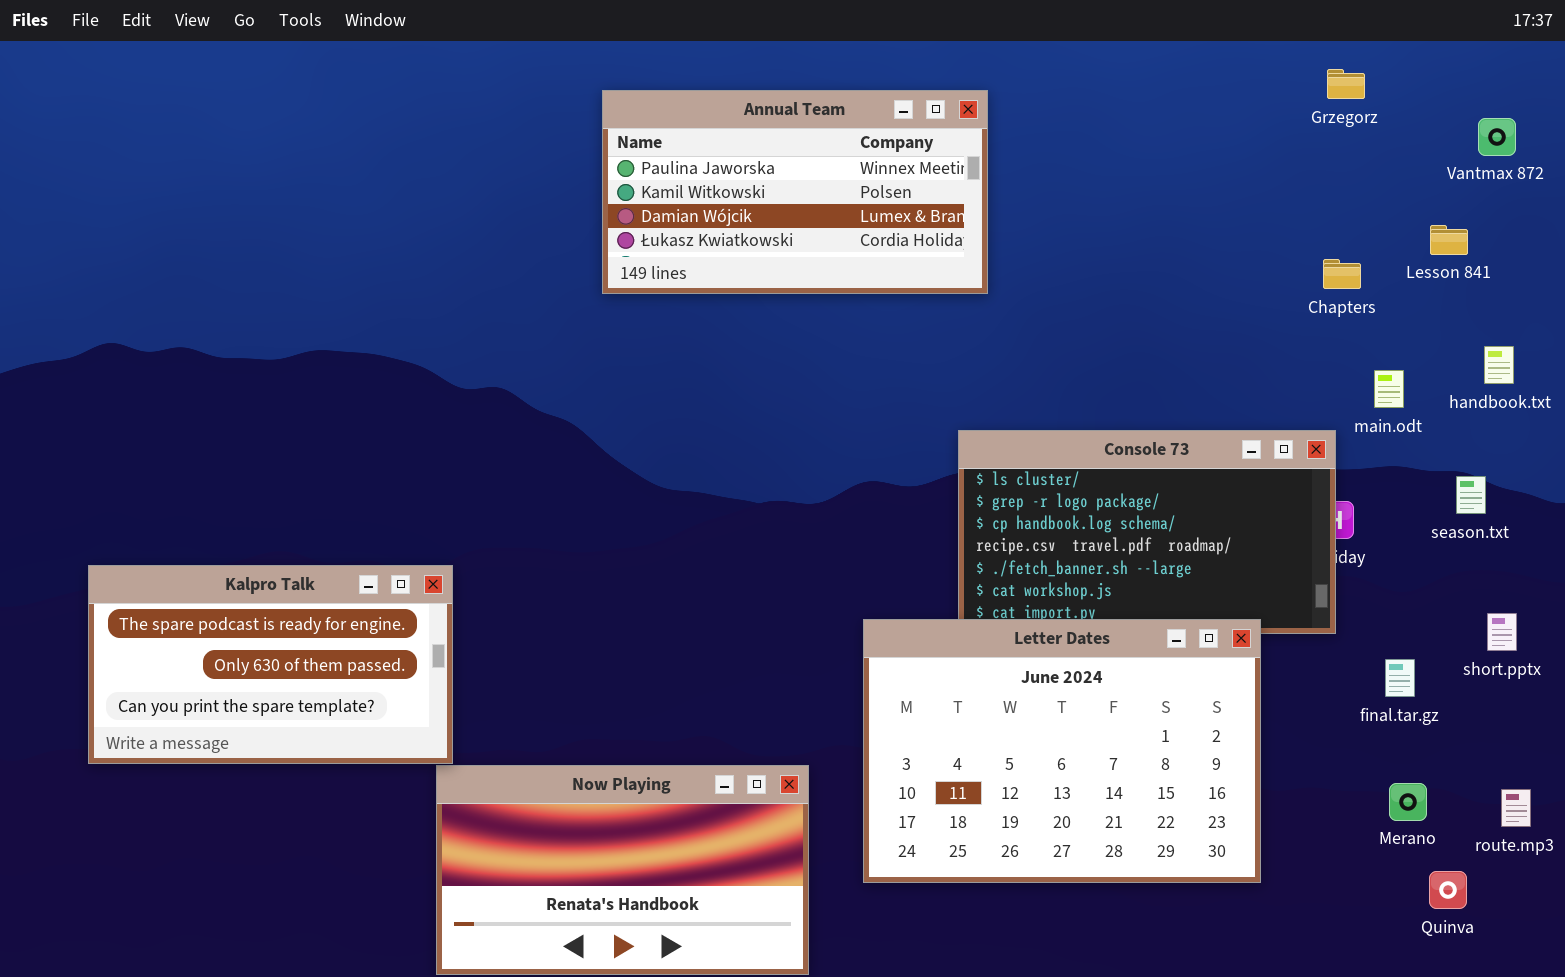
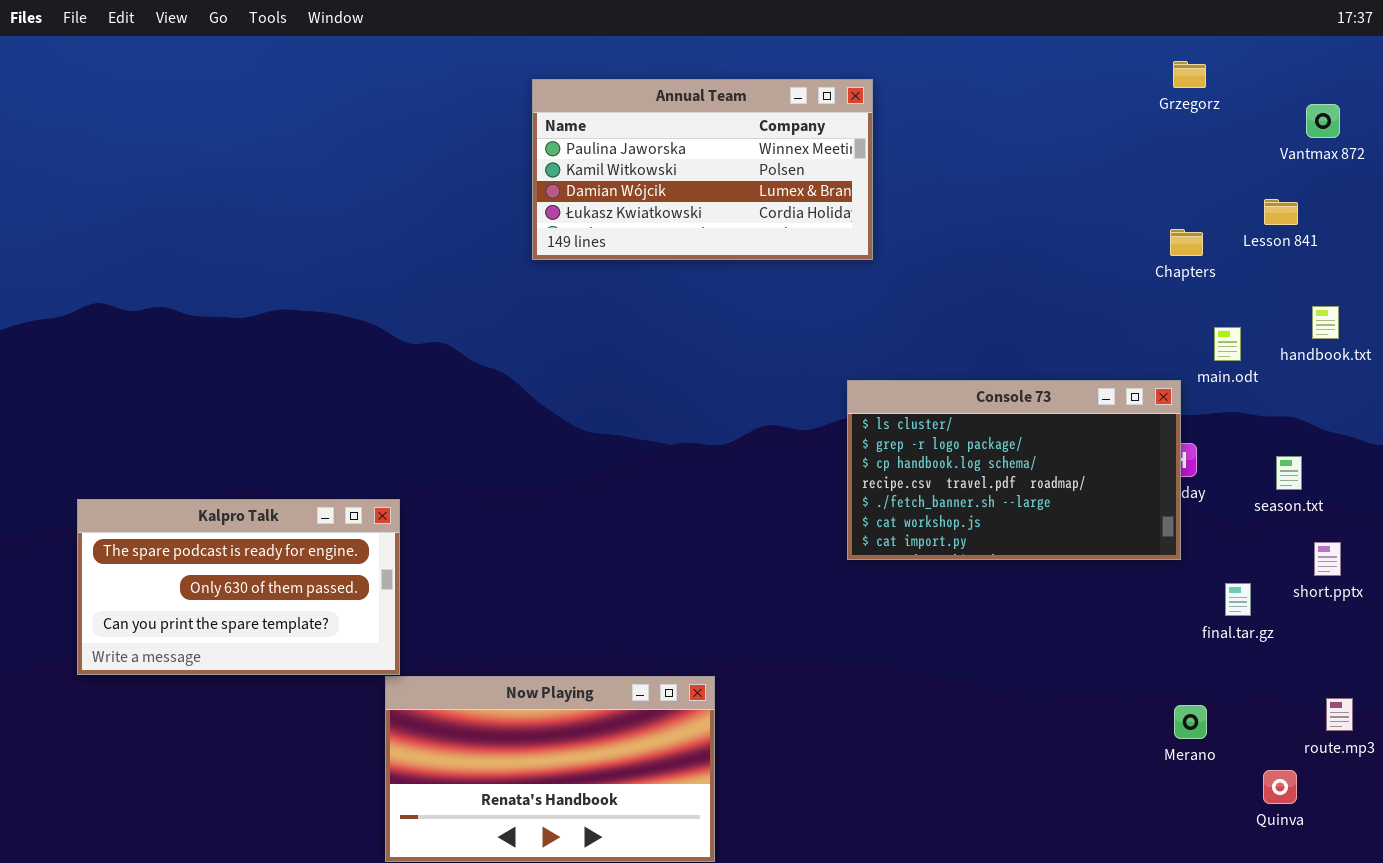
season.txt: [1456,476,1486,514] -> [1276,456,1302,490], moved
Letter Dates: [863,619,1261,883] -> none, closed
Merano: [1389,783,1427,821] -> [1174,705,1207,739], moved

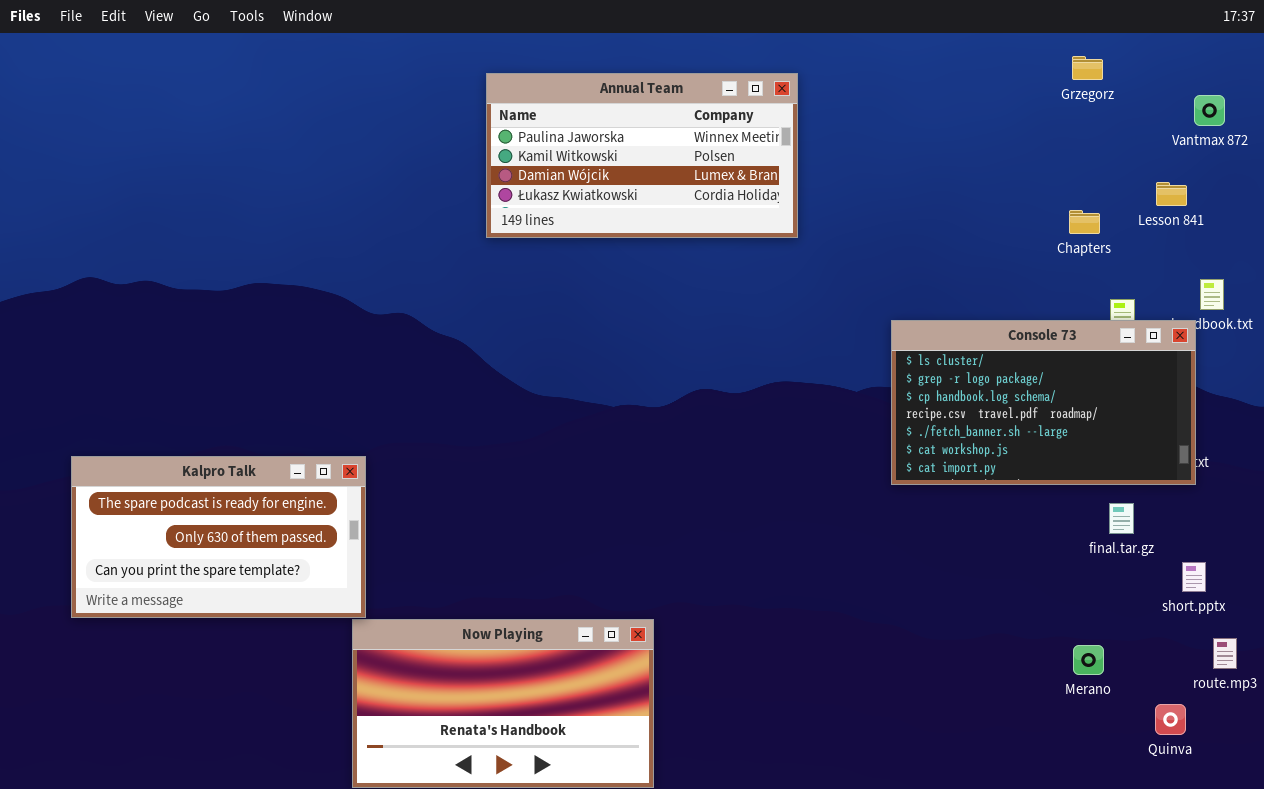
Console 73: [847,380,1181,560] -> [891,320,1196,485], moved
short.pptx: [1314,542,1341,576] -> [1182,562,1206,592], moved
final.tar.gz: [1225,583,1251,616] -> [1109,503,1134,534], moved

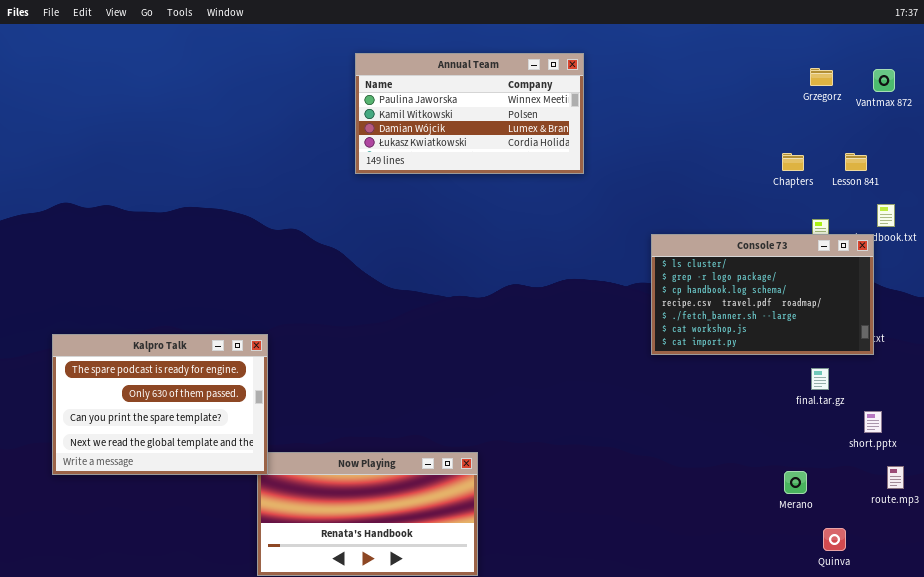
Grzegorz: [1072,56,1103,80] -> [810,68,833,86], moved
Lesson 841: [1156,182,1187,206] -> [845,153,867,171], moved
Kalpro Talk: [71,456,366,618] -> [52,334,268,475], resized
Quinva: [1155,704,1186,735] -> [823,528,846,551], moved

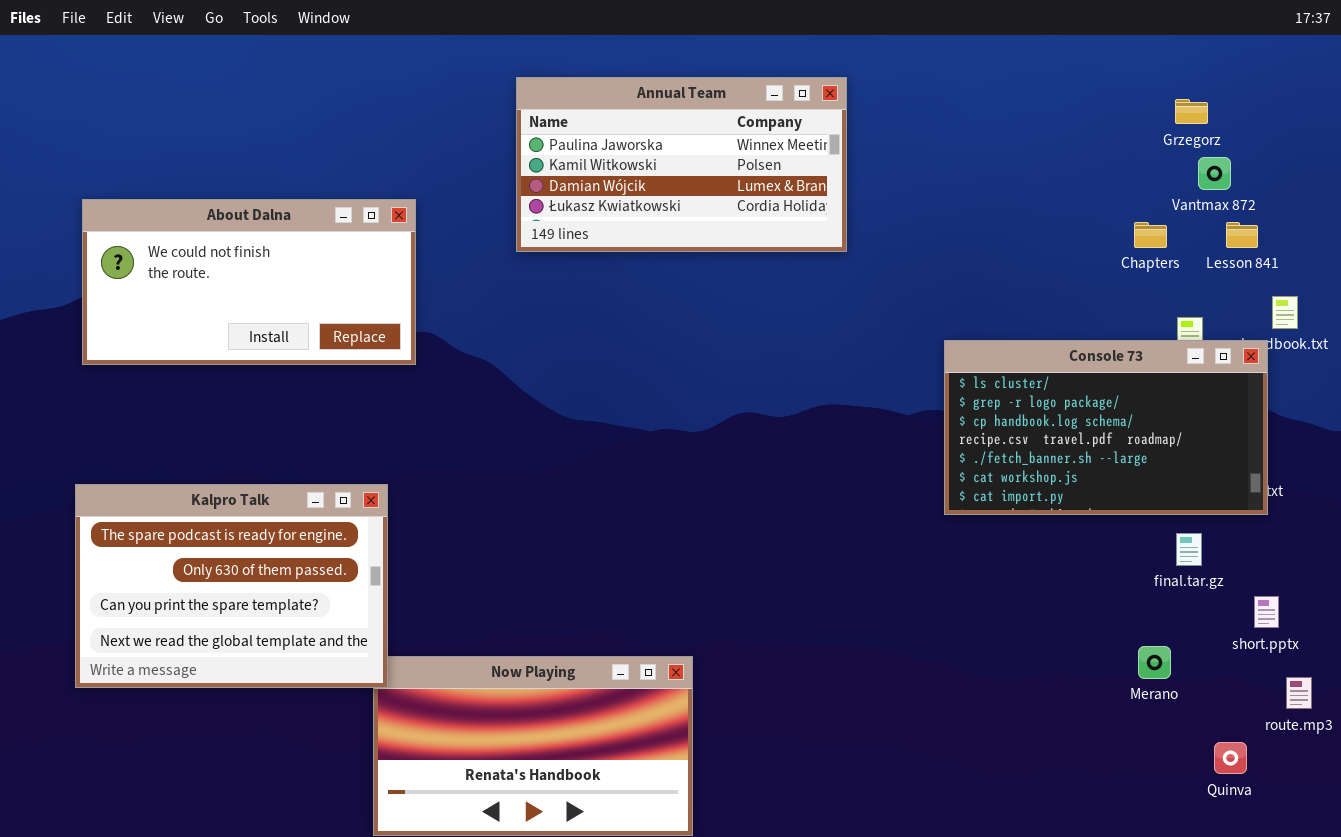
Vantmax 872: [873,69,895,92] -> [1198,157,1231,190], moved
About Dalna: none -> [82,199,416,365], opened
Merano: [784,471,807,494] -> [1138,646,1171,679], moved
Quinva: [823,528,846,551] -> [1214,742,1247,774], moved

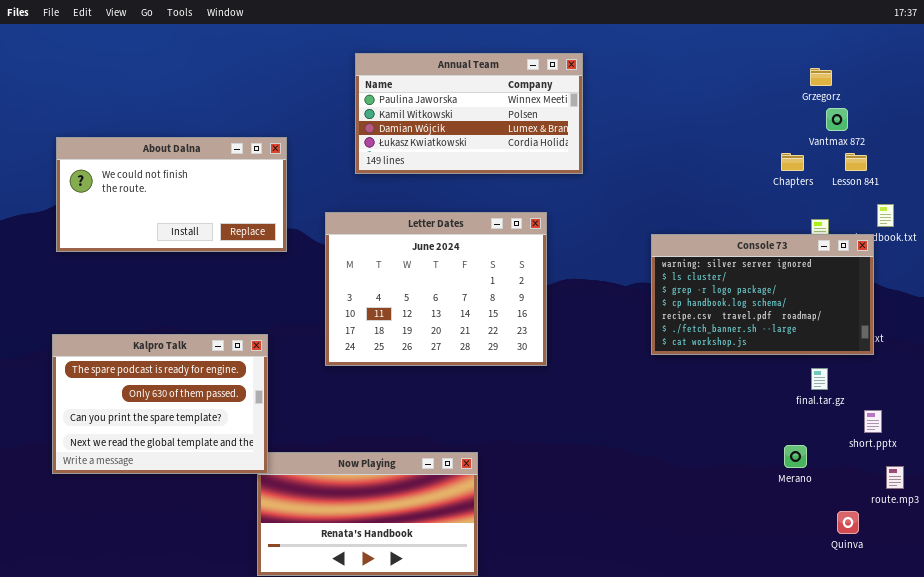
Letter Dates: none -> [325,212,547,366], opened
Console 73: [944,340,1268,515] -> [651,234,874,355], scrolled up 1 row

